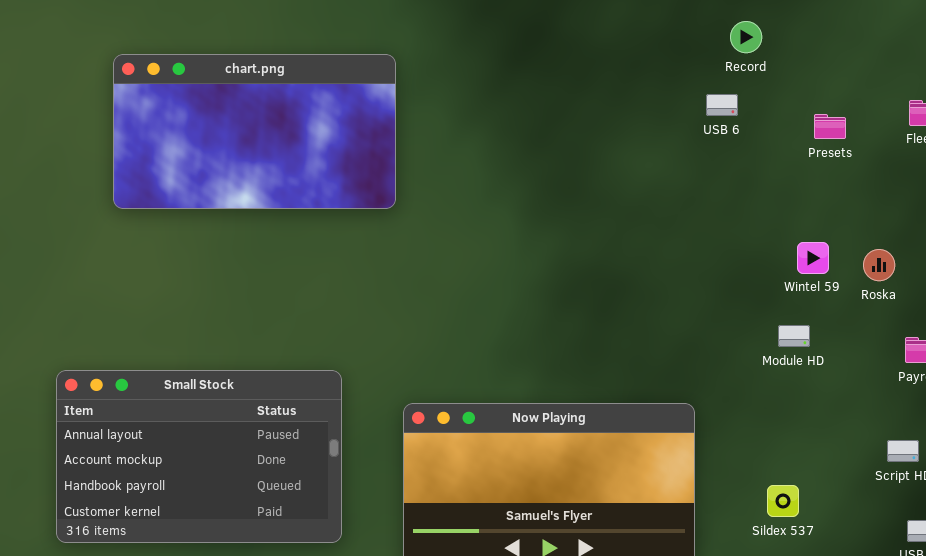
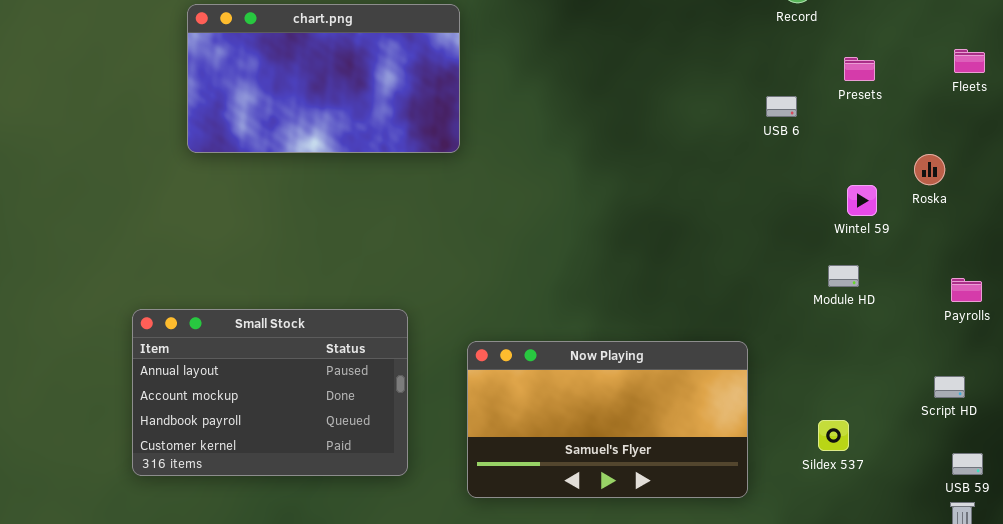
USB 6: [706,94,738,116] -> [766,96,797,117], moved
Presets: [814,114,846,139] -> [844,57,875,81], moved
Roska: [863,249,895,281] -> [914,154,945,185], moved

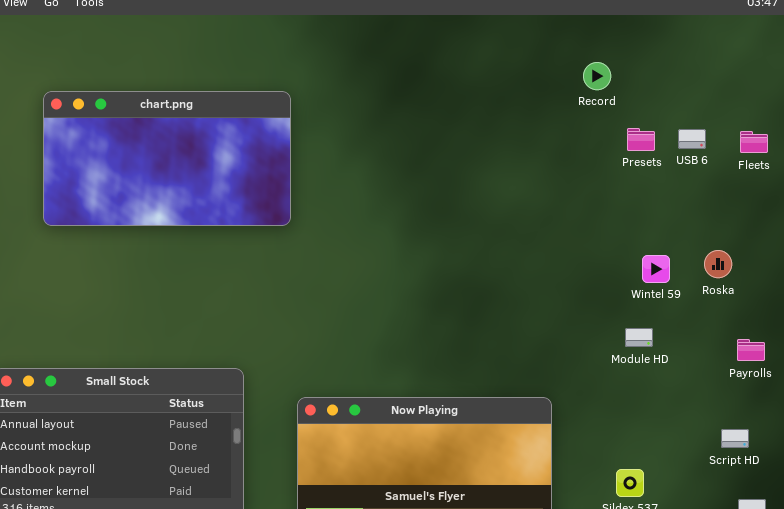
Presets: [844,57,875,81] -> [627,128,655,151], moved
USB 6: [766,96,797,117] -> [678,129,706,149], moved
Roska: [914,154,945,185] -> [704,250,732,278], moved

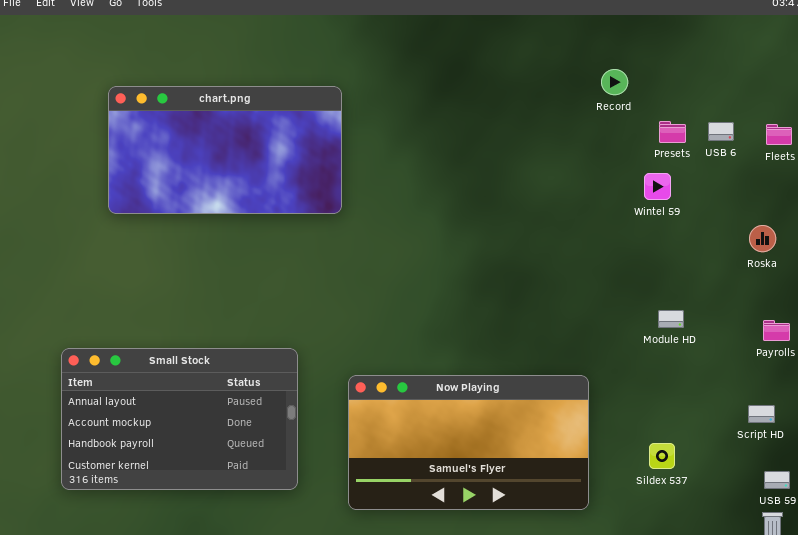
Record: [583,62,611,90] -> [601,69,628,95], moved
Roska: [704,250,732,278] -> [749,225,776,252], moved
Wintel 59: [642,255,670,283] -> [644,173,671,200], moved

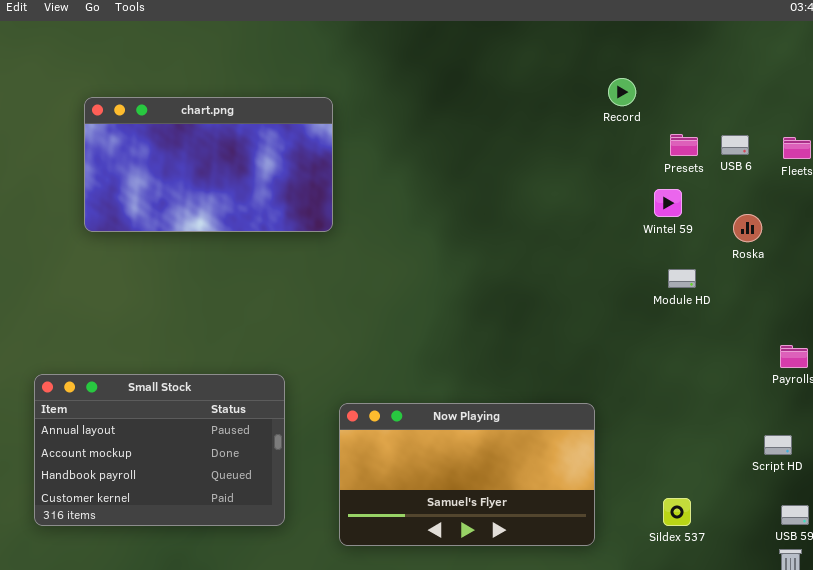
Roska: [749,225,776,252] -> [733,214,762,242], moved
Module HD: [658,310,684,328] -> [668,269,696,288], moved
Sildex 537: [649,443,675,469] -> [663,498,691,526], moved

